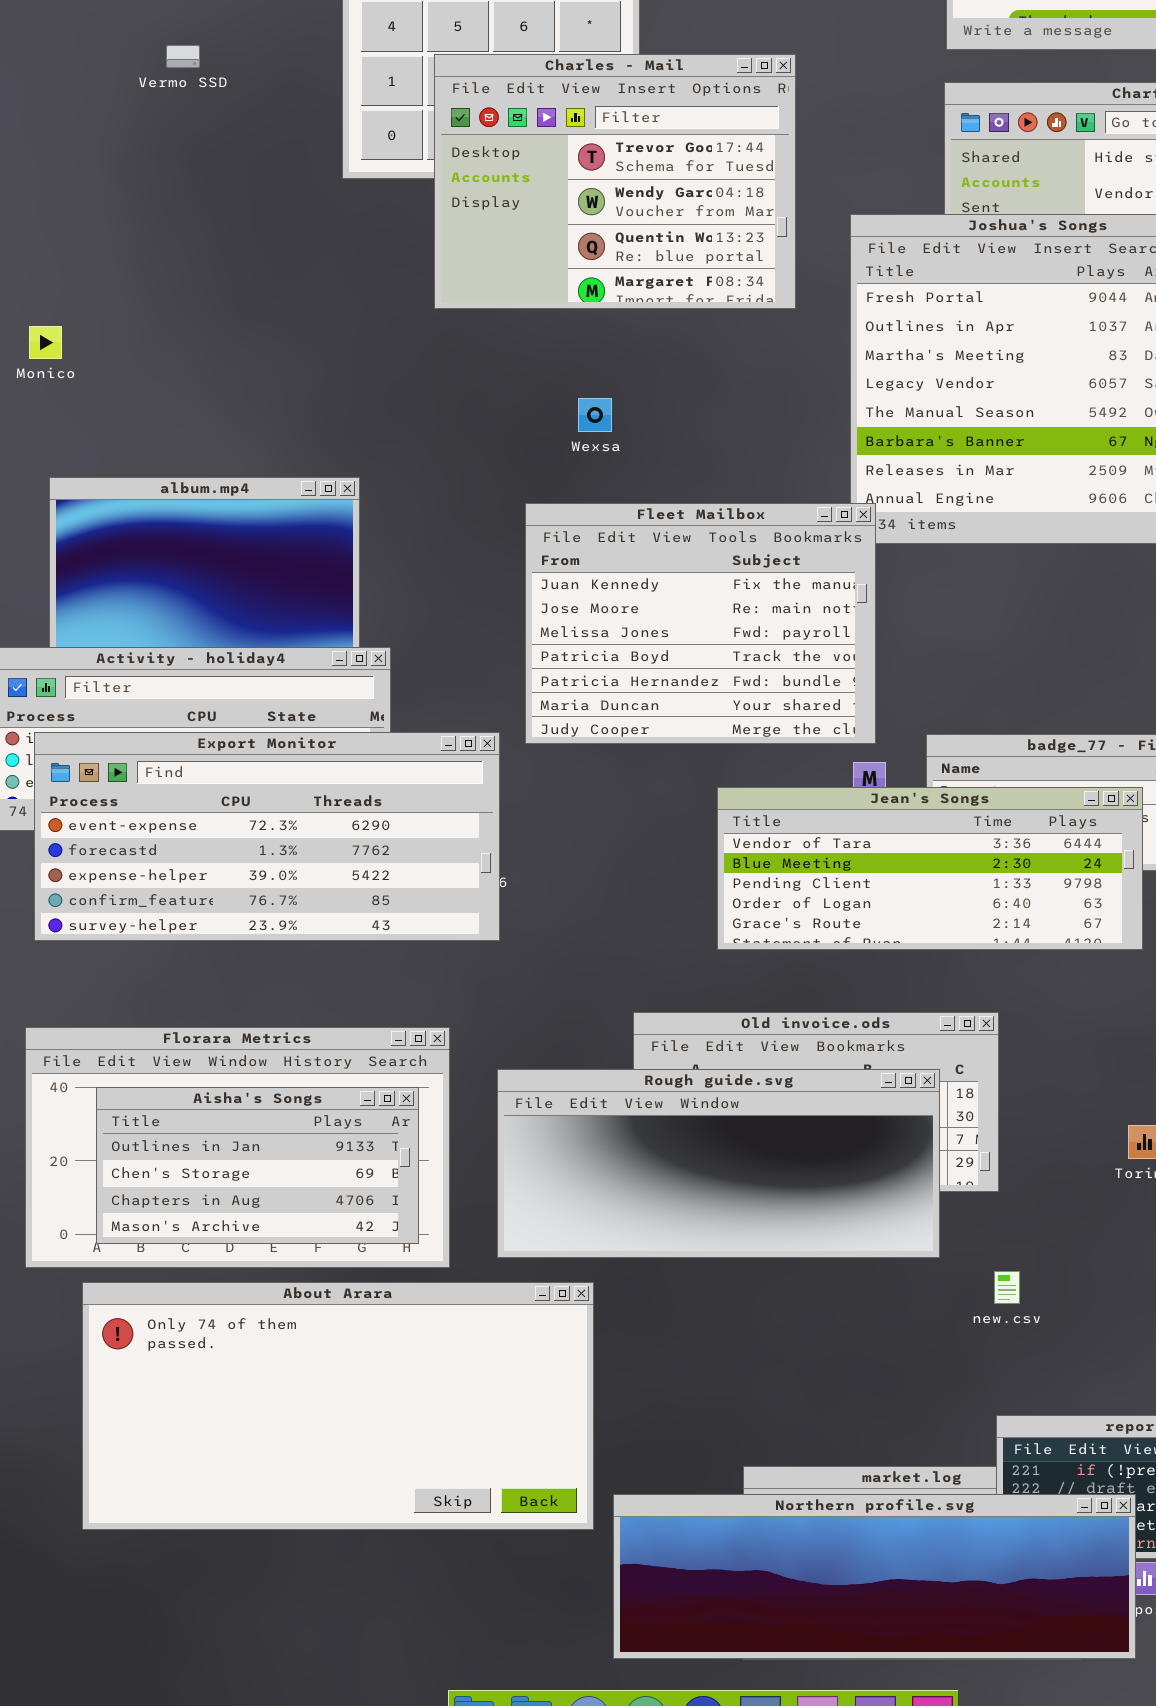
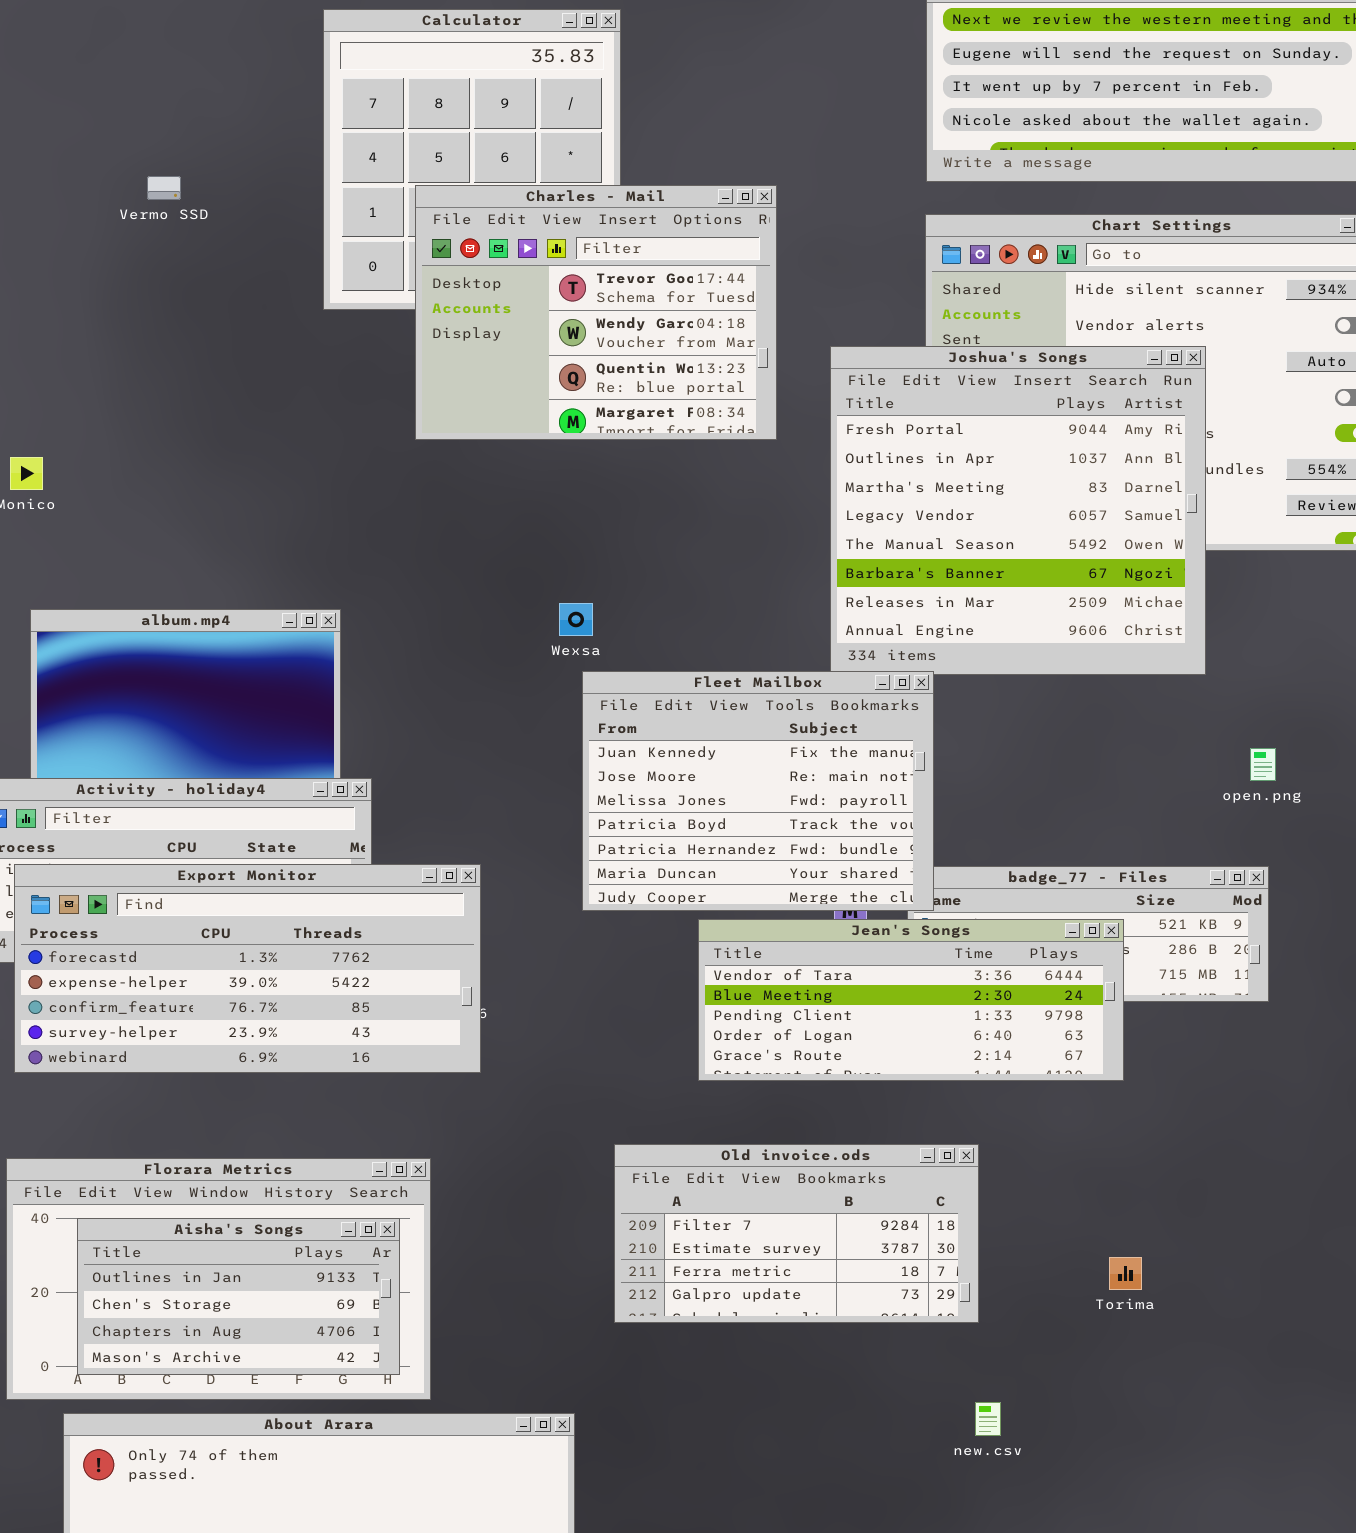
Wexsa: [578,398,612,432] -> [559,603,593,636], moved
Fleet Mailbox: [525,503,876,744] -> [582,671,934,911], moved
Export Monitor: [34,732,500,941] -> [14,864,481,1073], scrolled down 1 row
Rough guide.svg: [497,1069,940,1258] -> none, closed

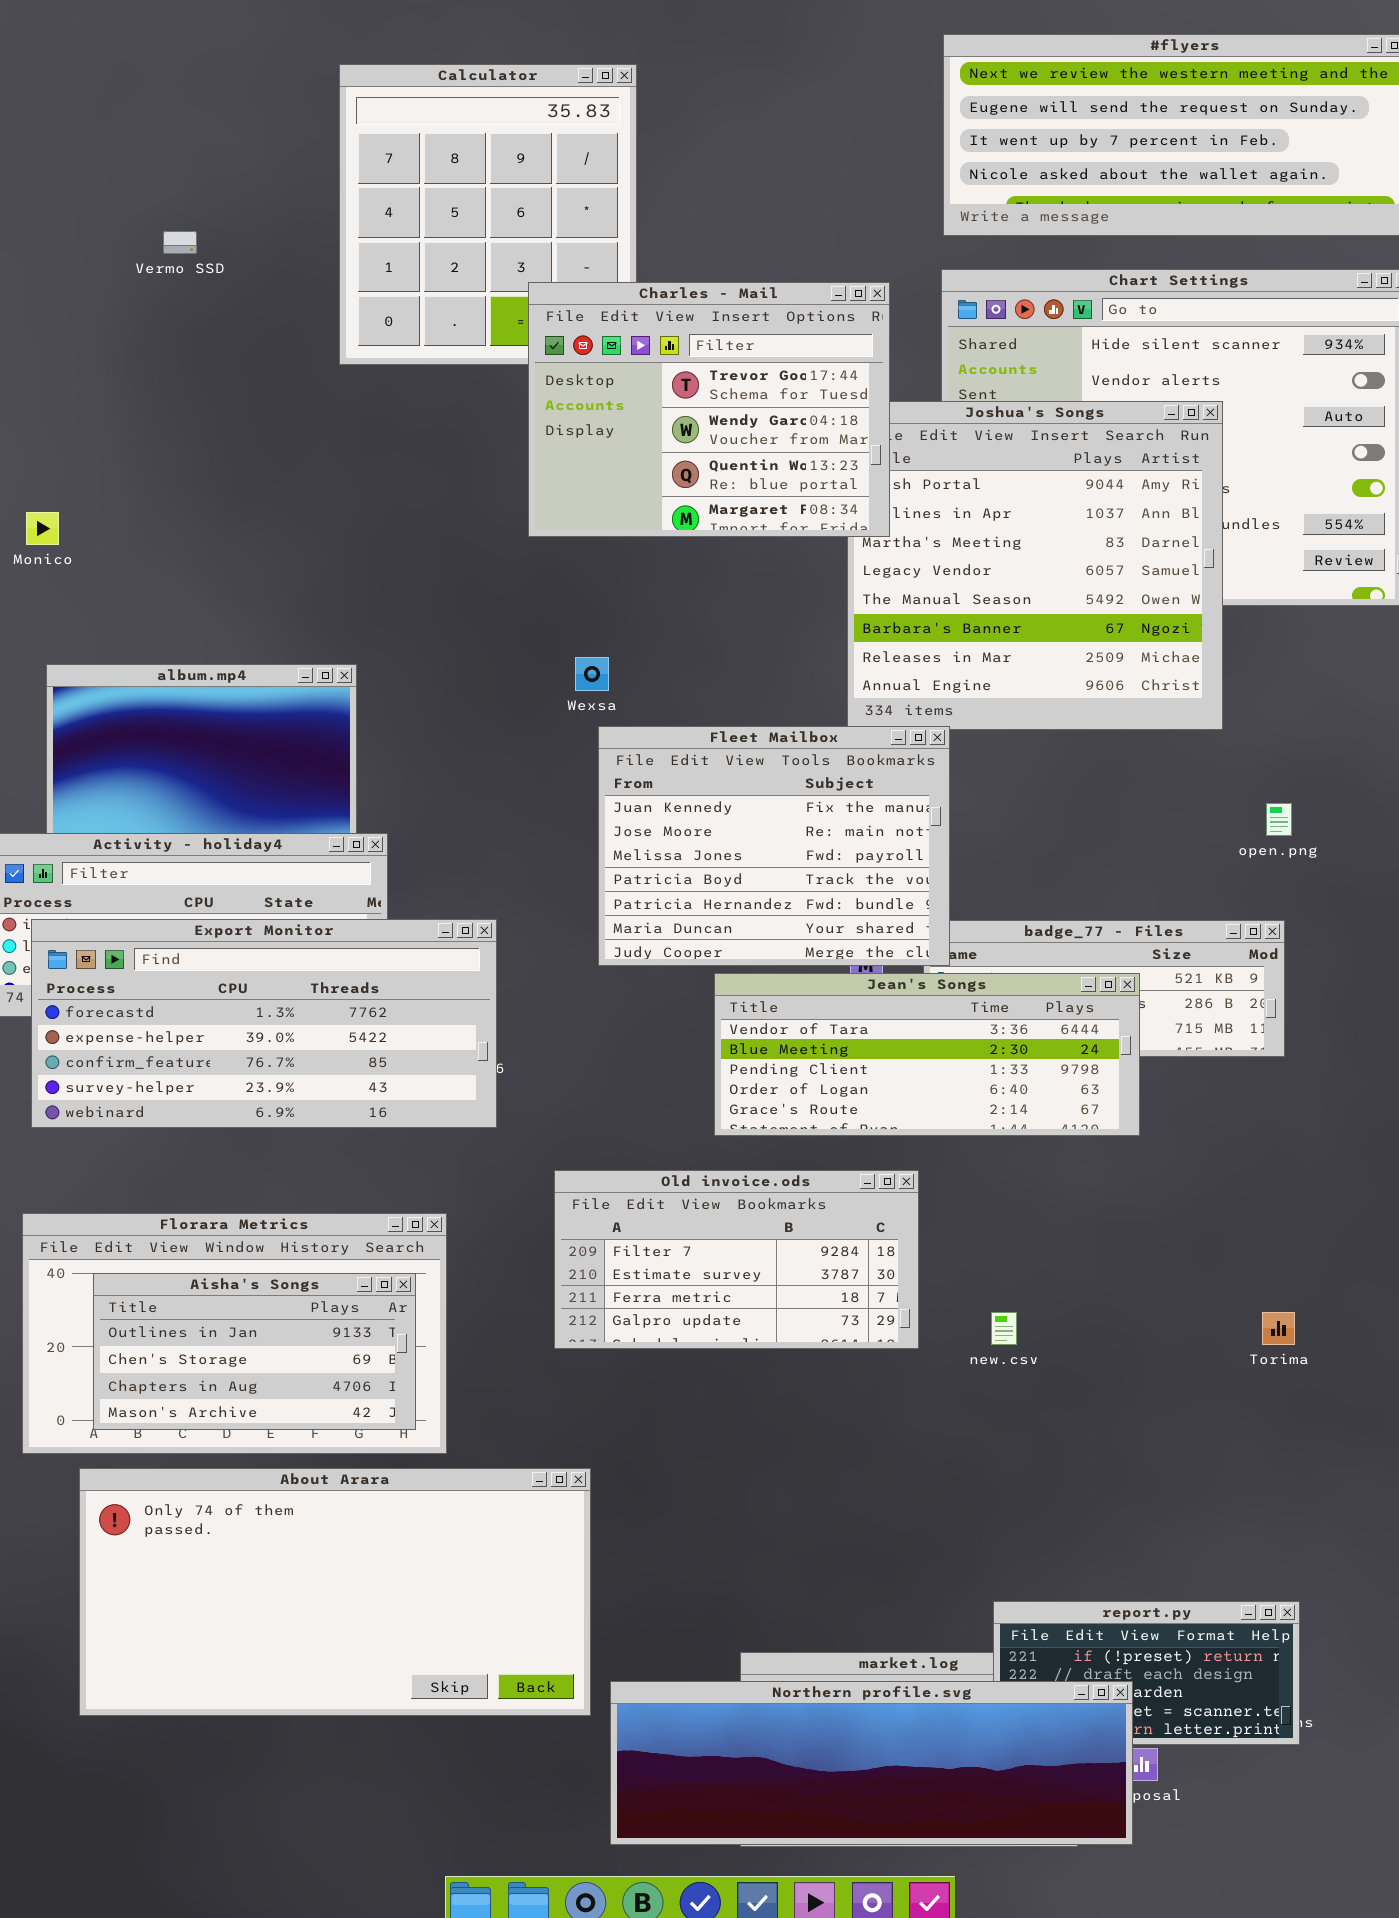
Charles - Mail: [415,185,777,440] -> [528,282,890,537], moved
Old invoice.ods: [614,1144,979,1323] -> [554,1170,919,1349], moved
Torima: [1109,1257,1142,1290] -> [1262,1312,1295,1345], moved
new.csv: [975,1402,1001,1436] -> [991,1312,1017,1345], moved

